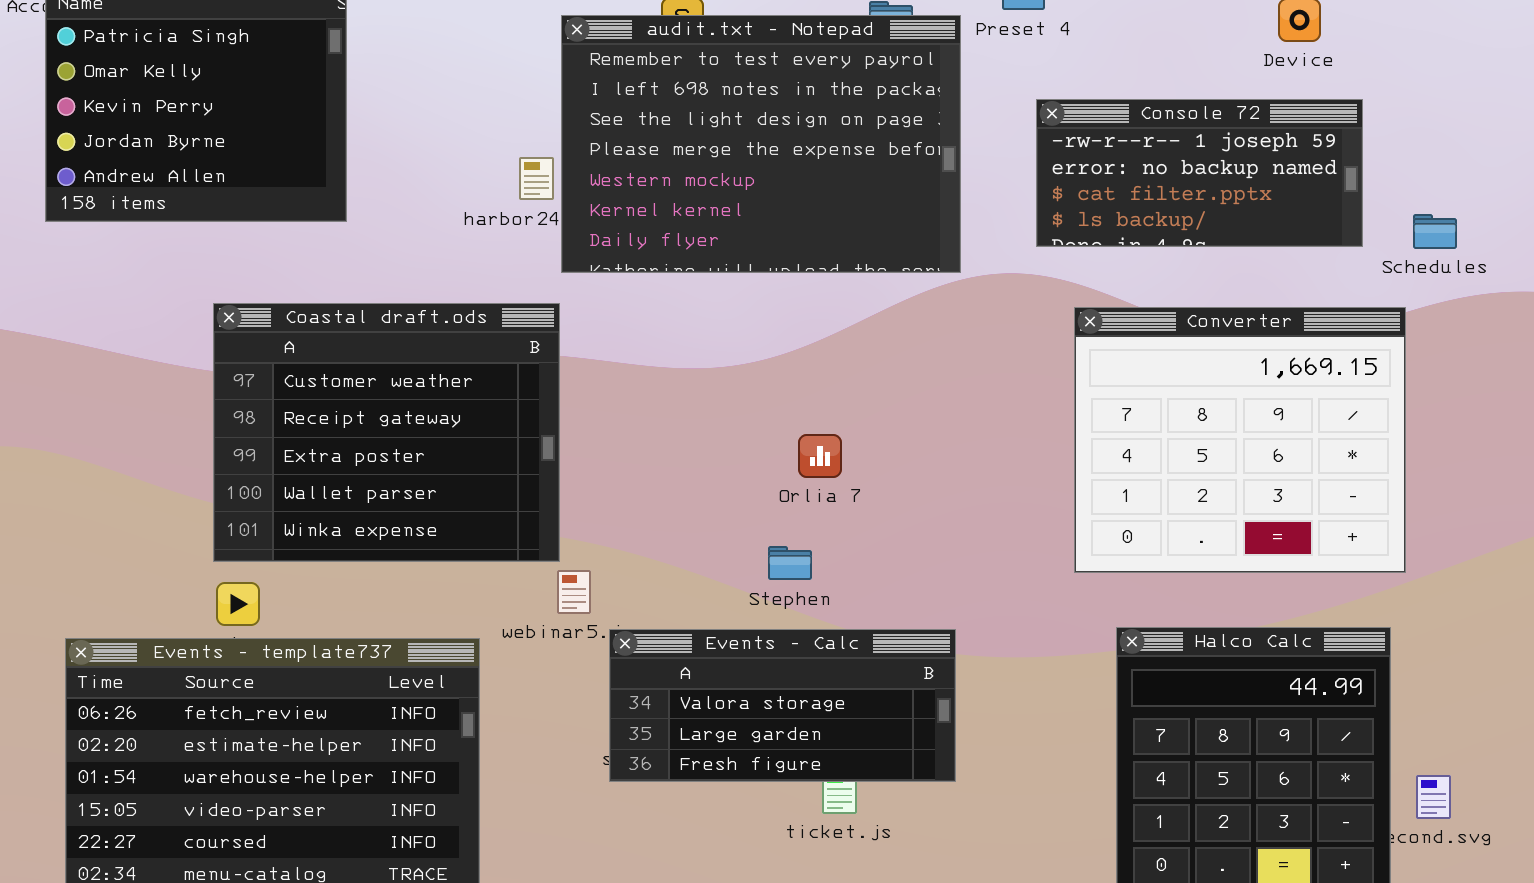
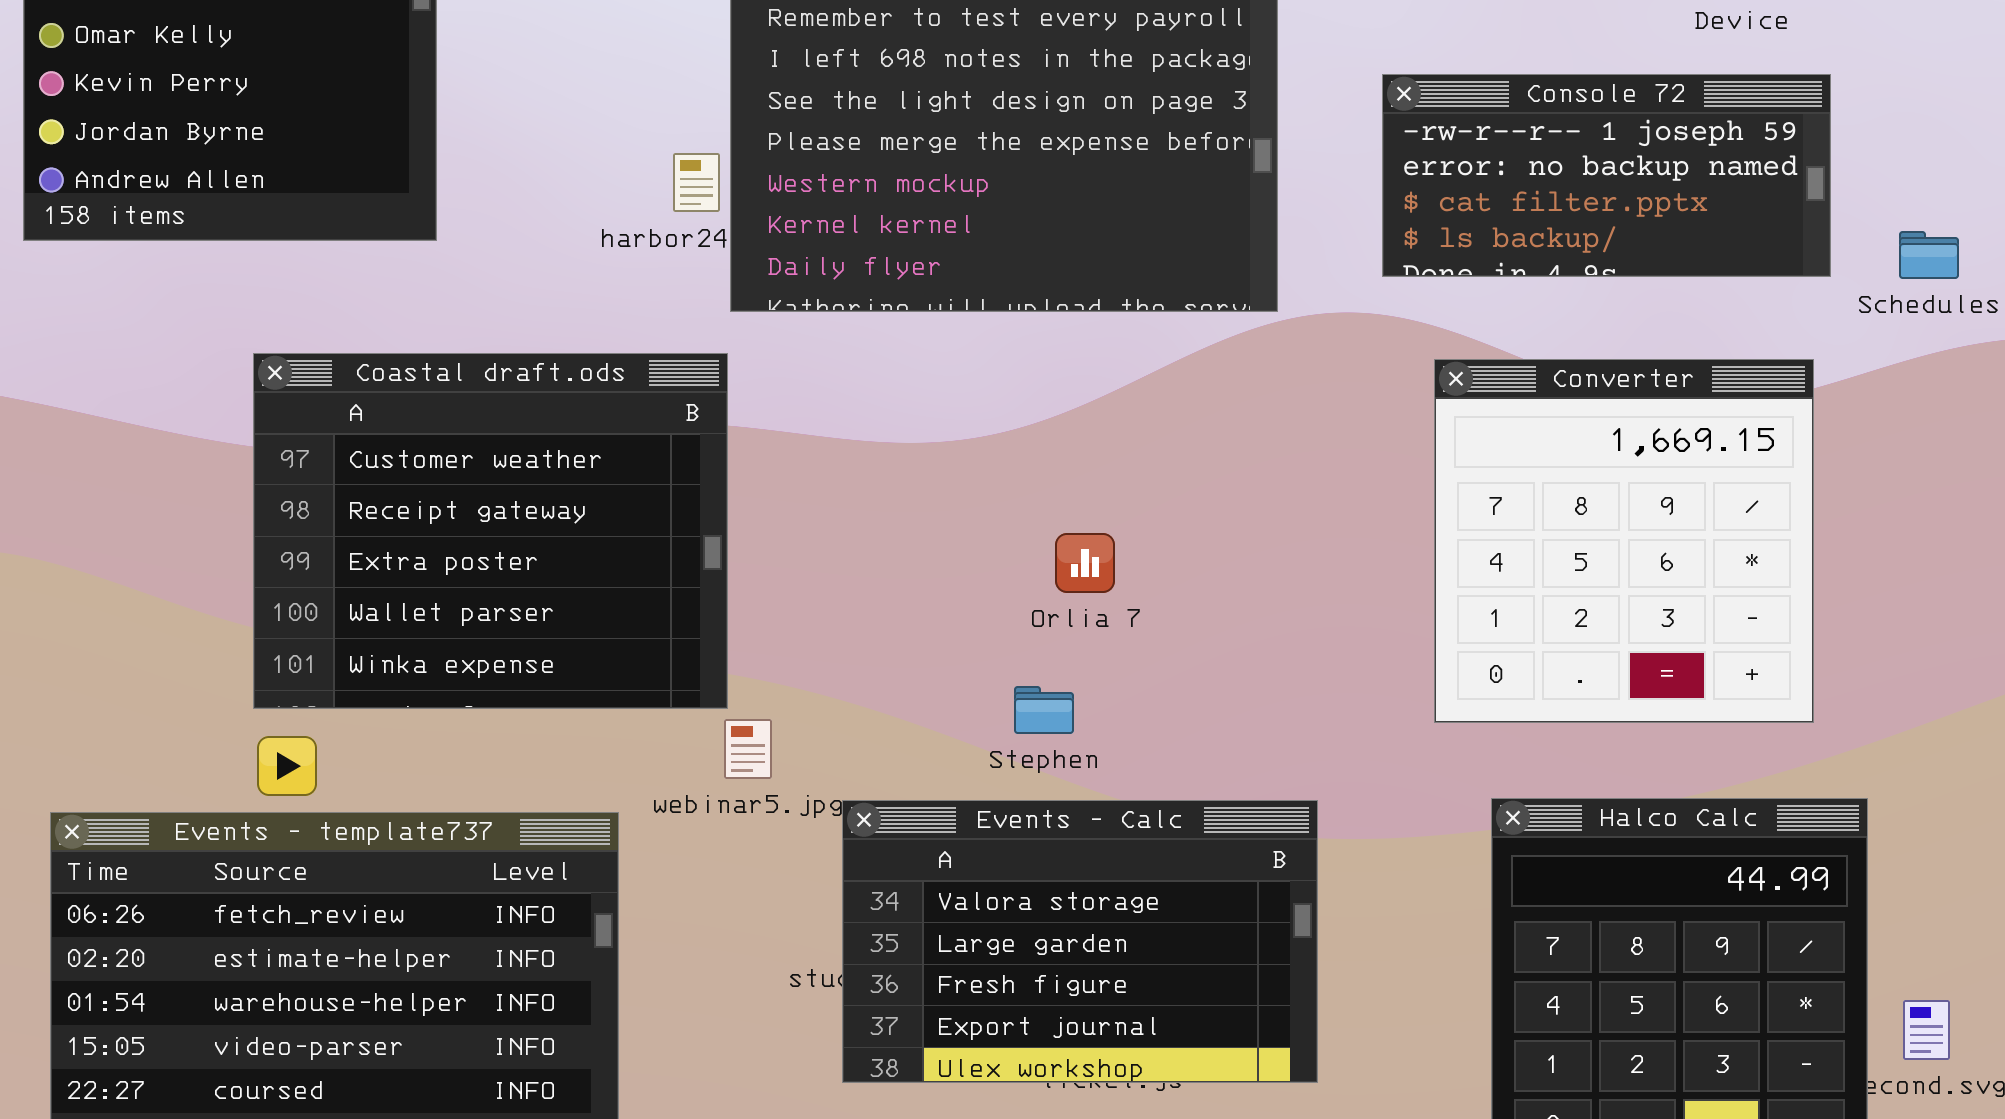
Converter: [1074,307,1406,573] -> [1434,359,1814,723], resized
Events - Calc: [609,629,956,782] -> [842,800,1318,1083], moved, resized

